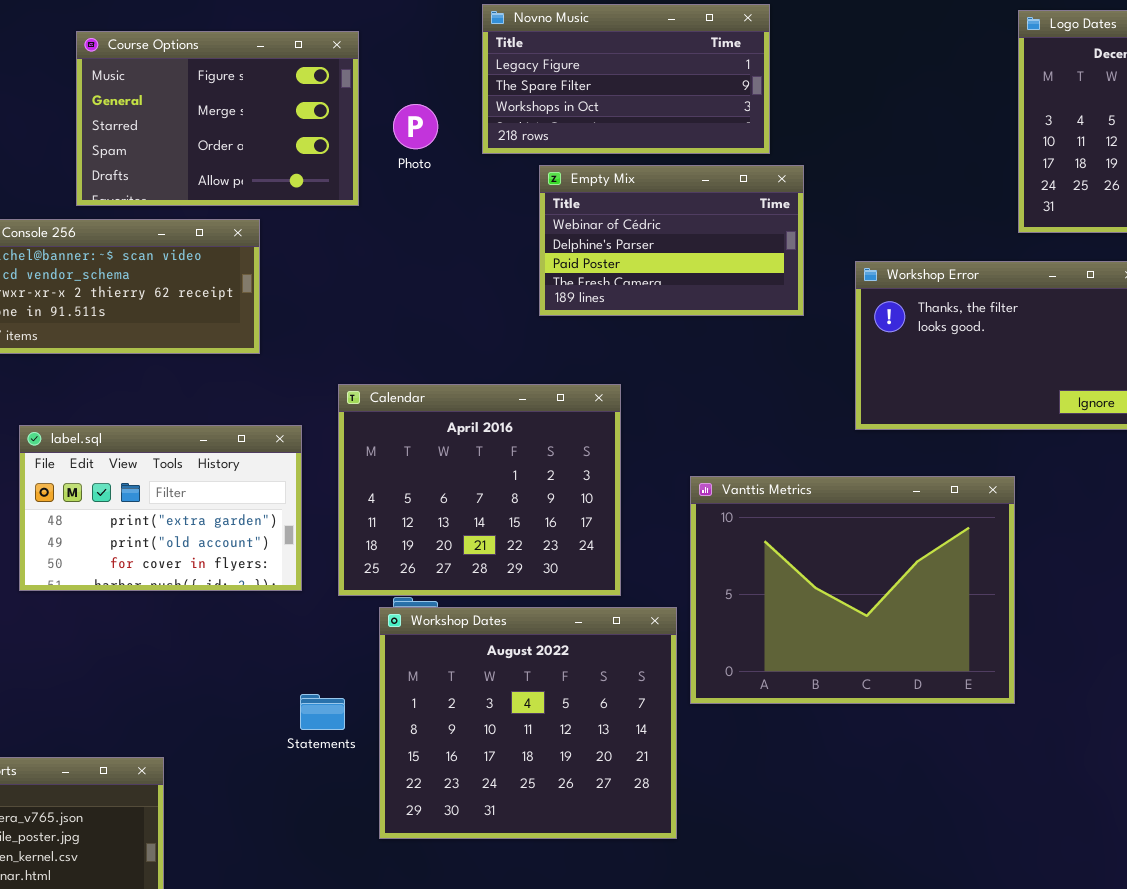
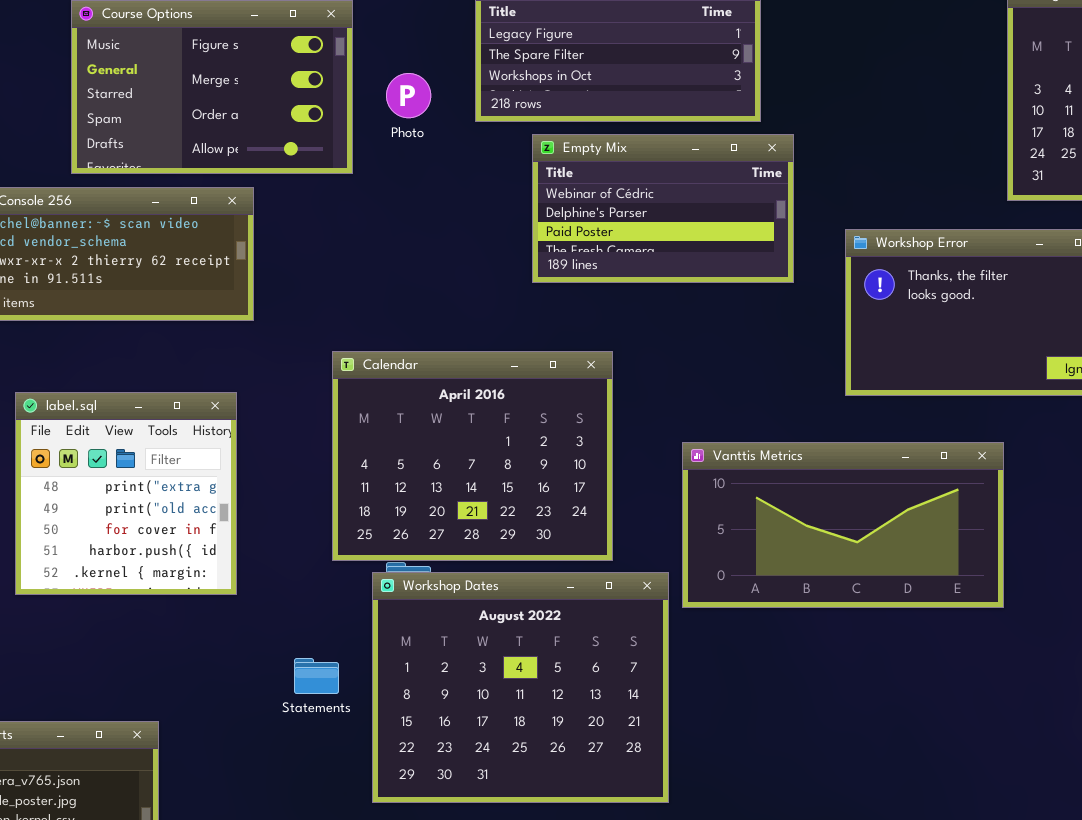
label.sql: [19,425,302,591] -> [15,392,237,595], resized
Vanttis Metrics: [690,476,1015,704] -> [682,442,1004,608], resized

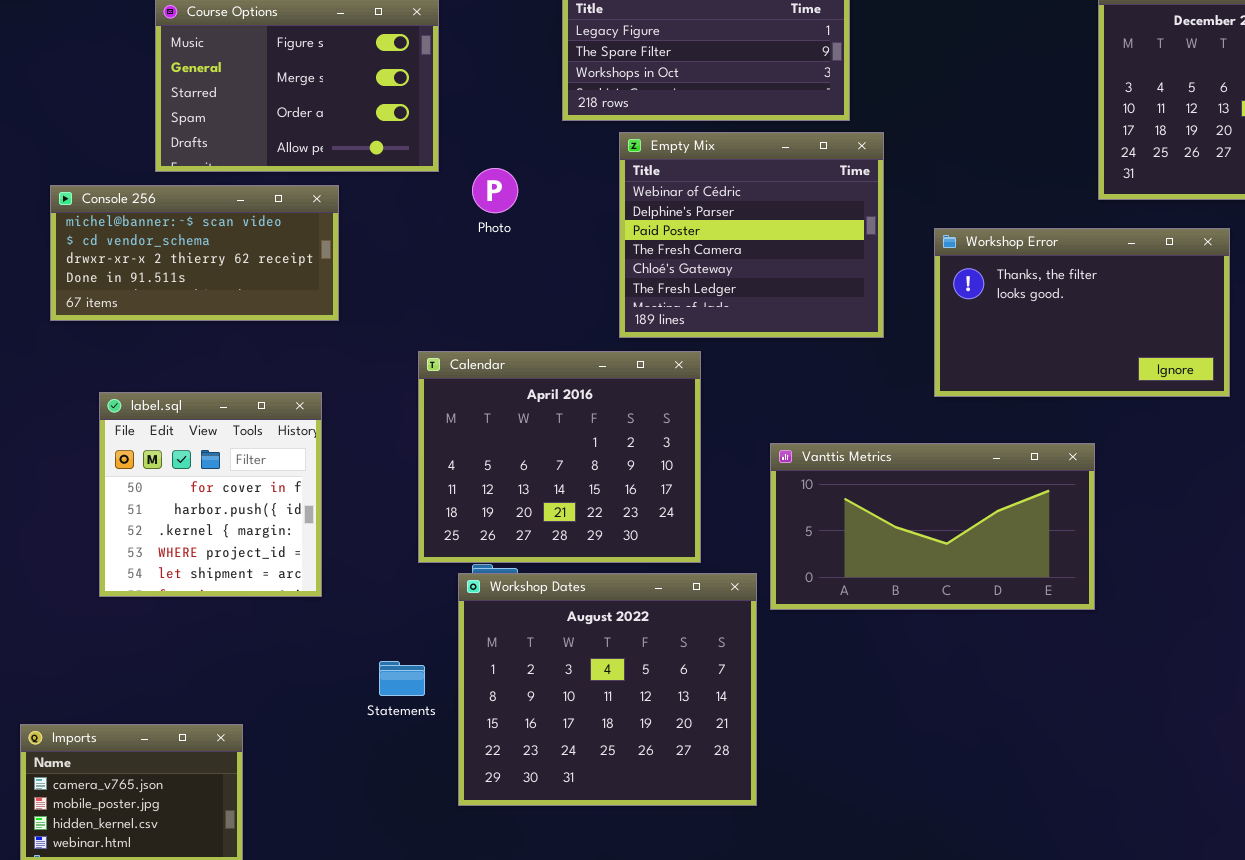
Photo: [386,73,431,118] -> [472,168,518,213], moved
Empty Mix: [532,134,794,283] -> [619,132,884,338], resized
label.sql: [15,392,237,595] -> [99,392,322,597], scrolled down 2 rows

